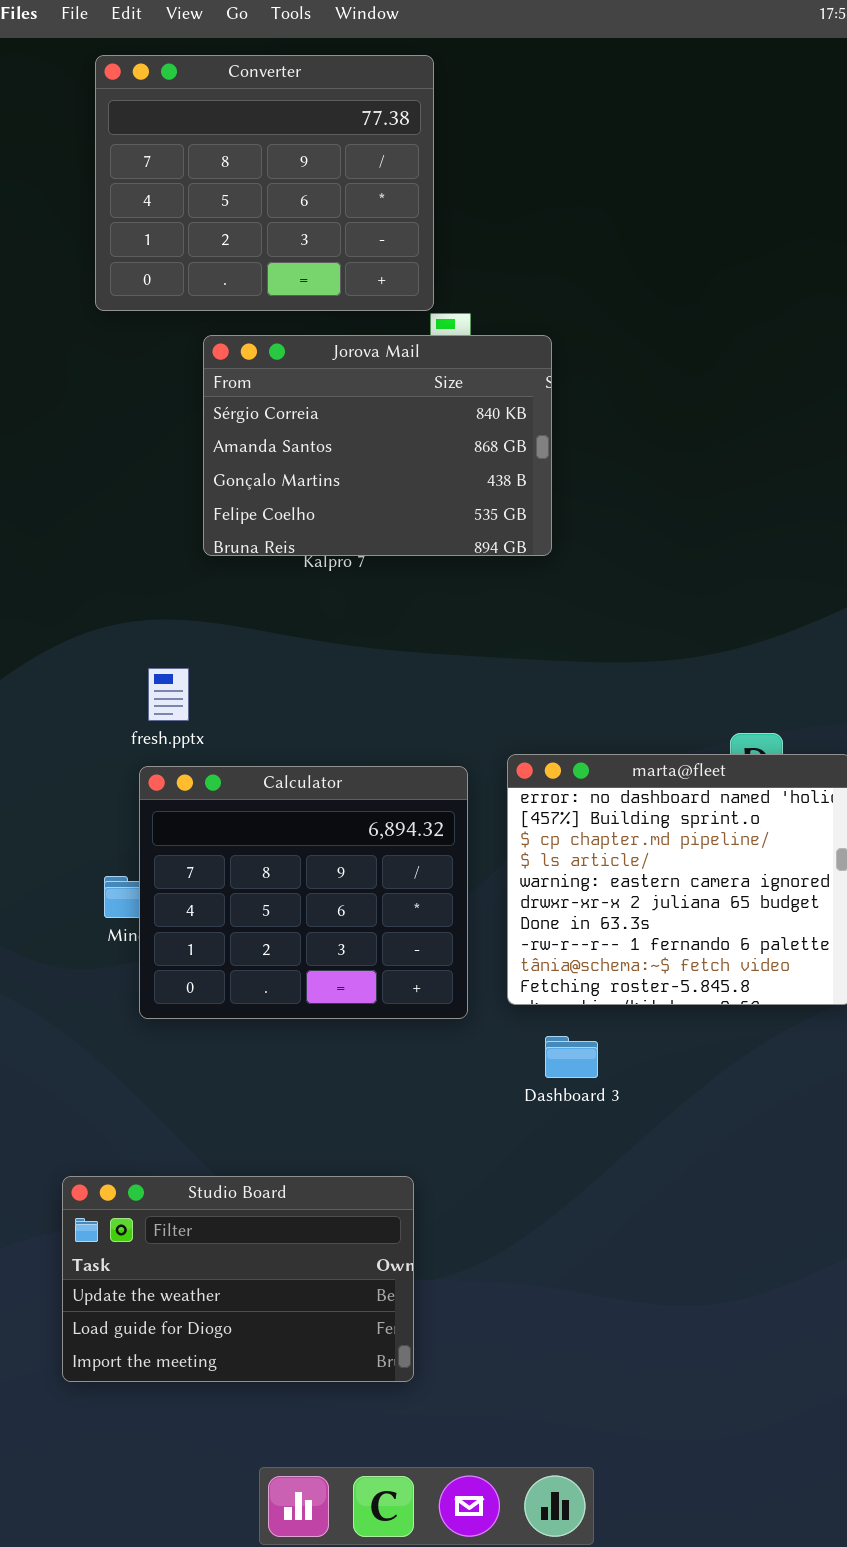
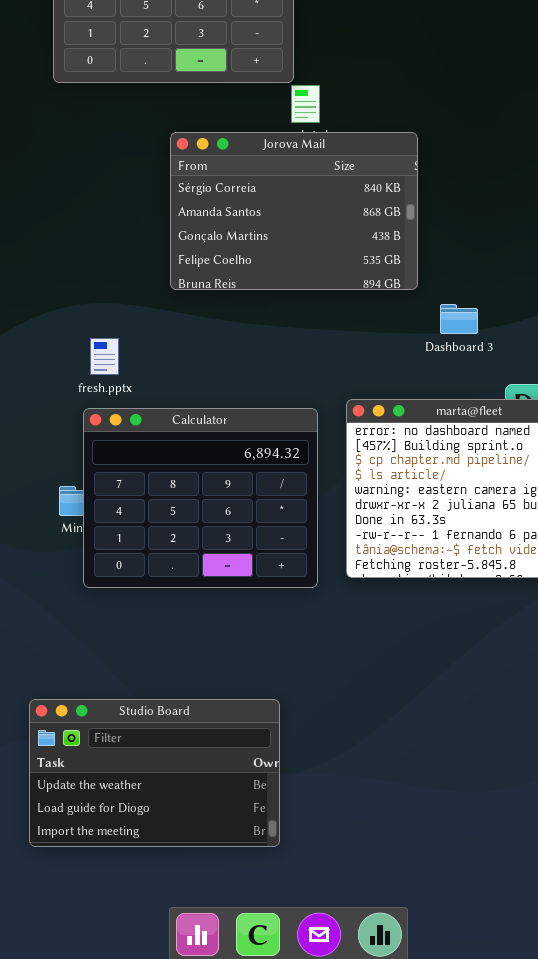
Jorova Mail: [203,335,552,556] -> [170,132,418,290], moved
Dashboard 3: [545,1036,598,1078] -> [440,304,478,334], moved

